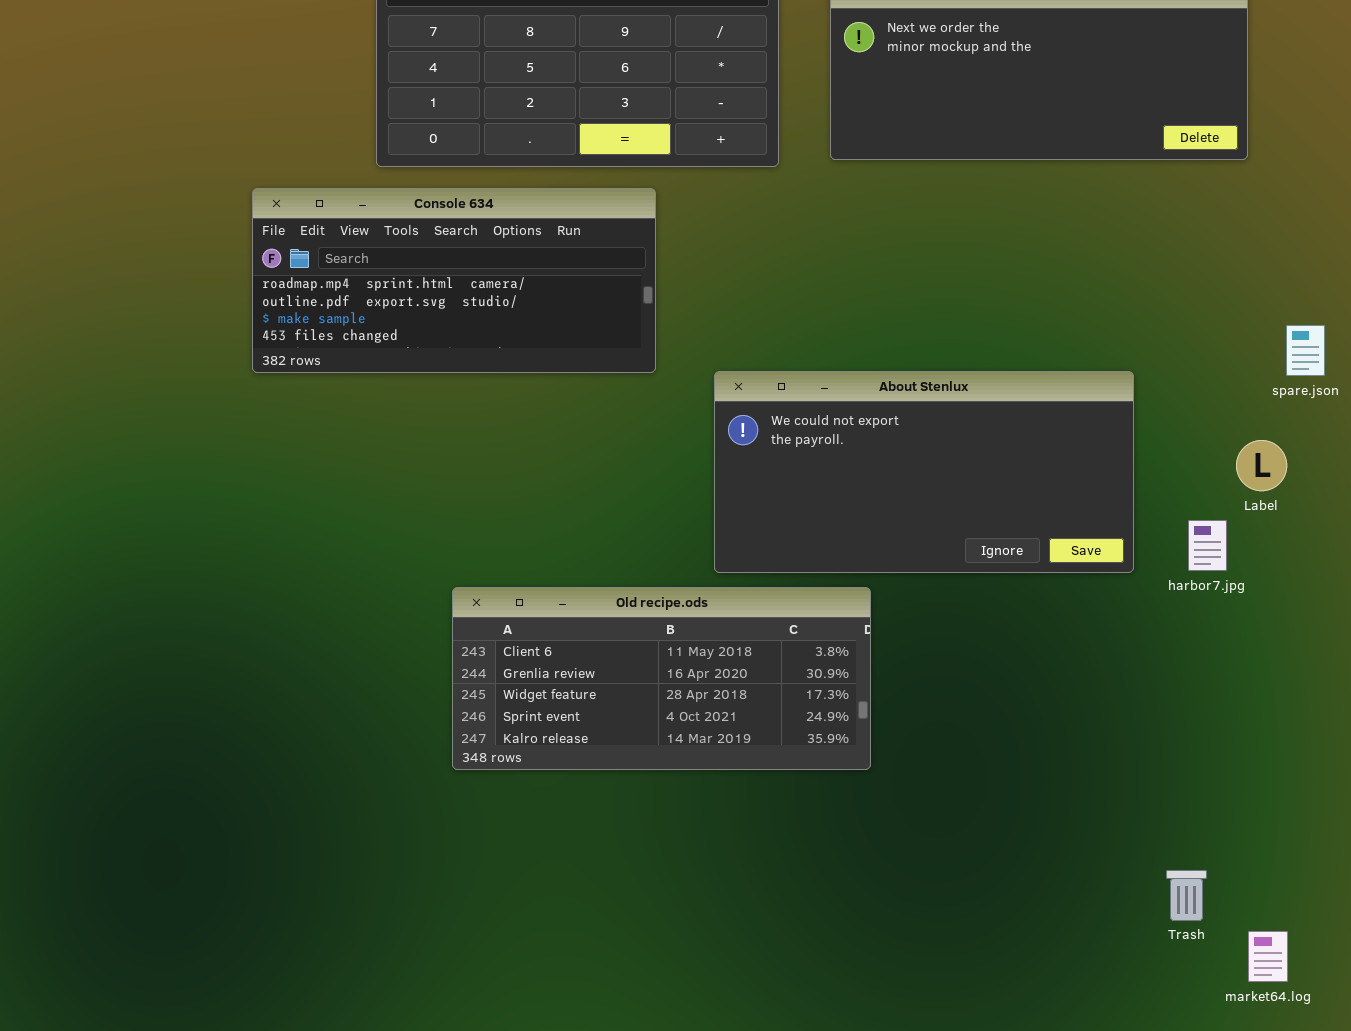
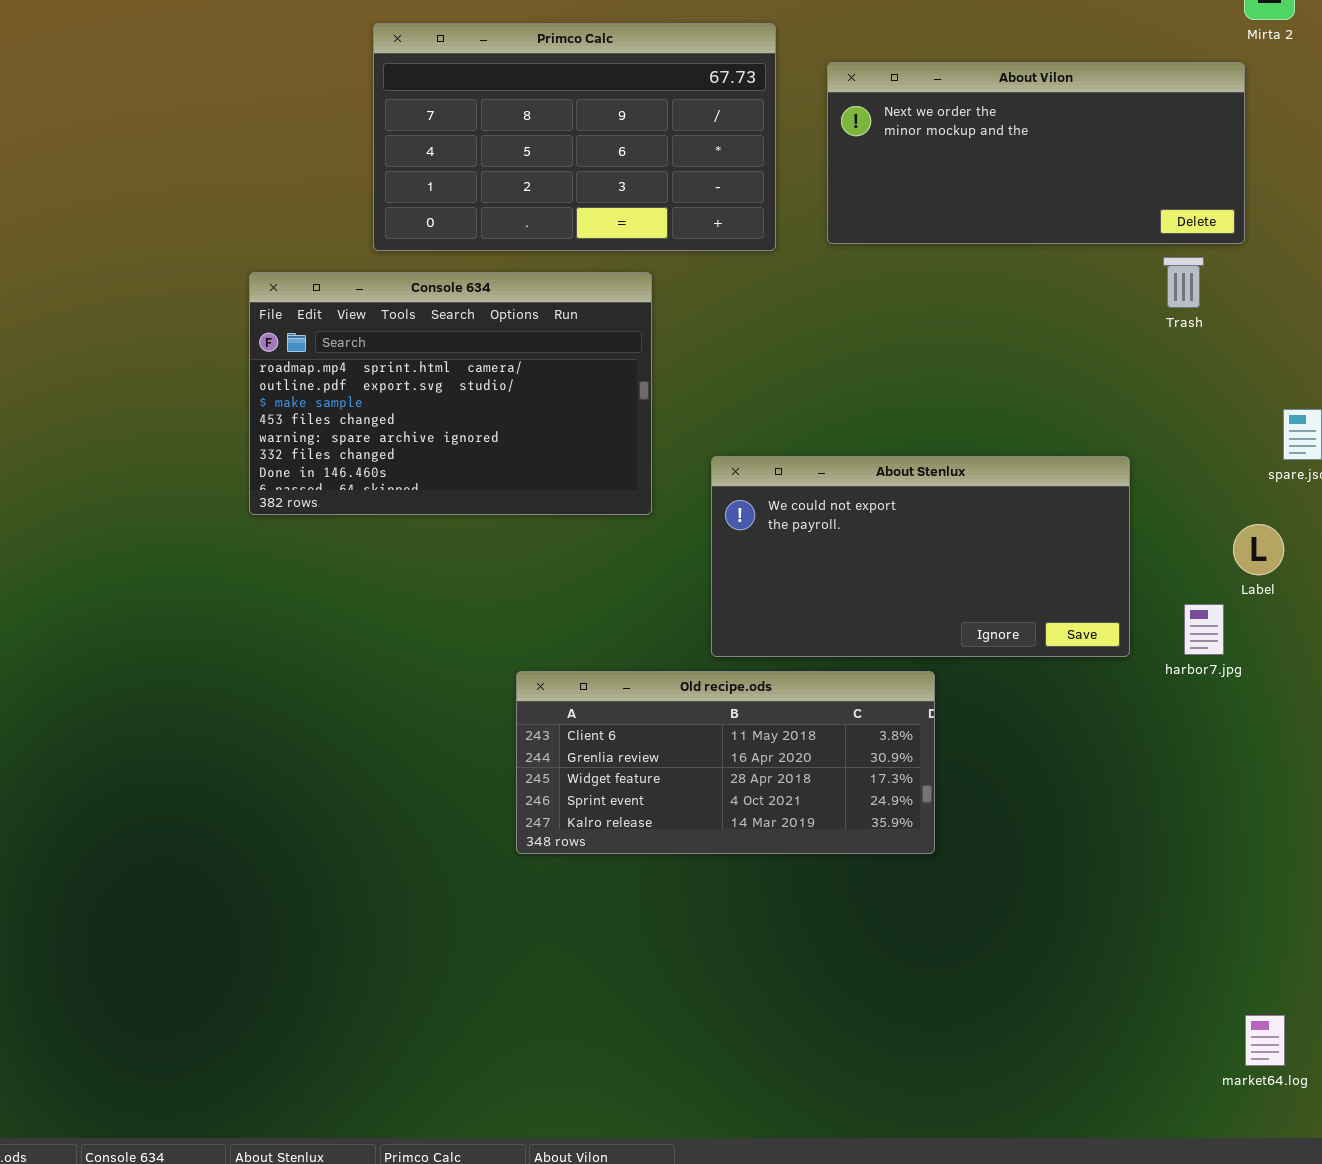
Console 634: [252,188,656,373] -> [249,272,652,515], resized
Old recipe.ods: [452,587,871,770] -> [516,671,935,854], moved
Trash: [1166,870,1207,921] -> [1163,257,1204,308], moved

